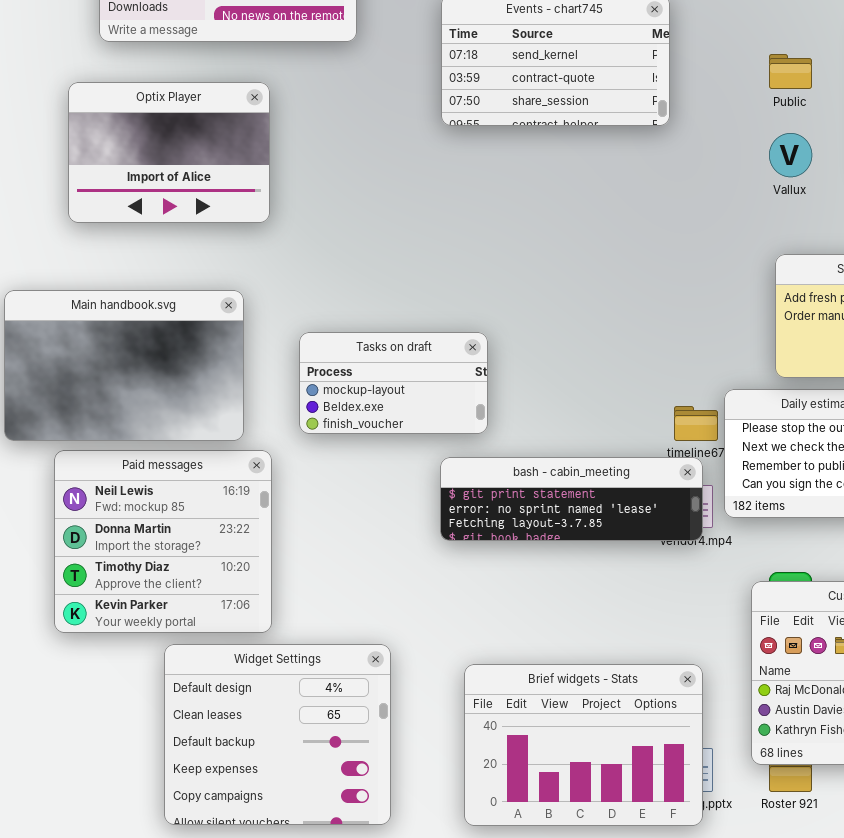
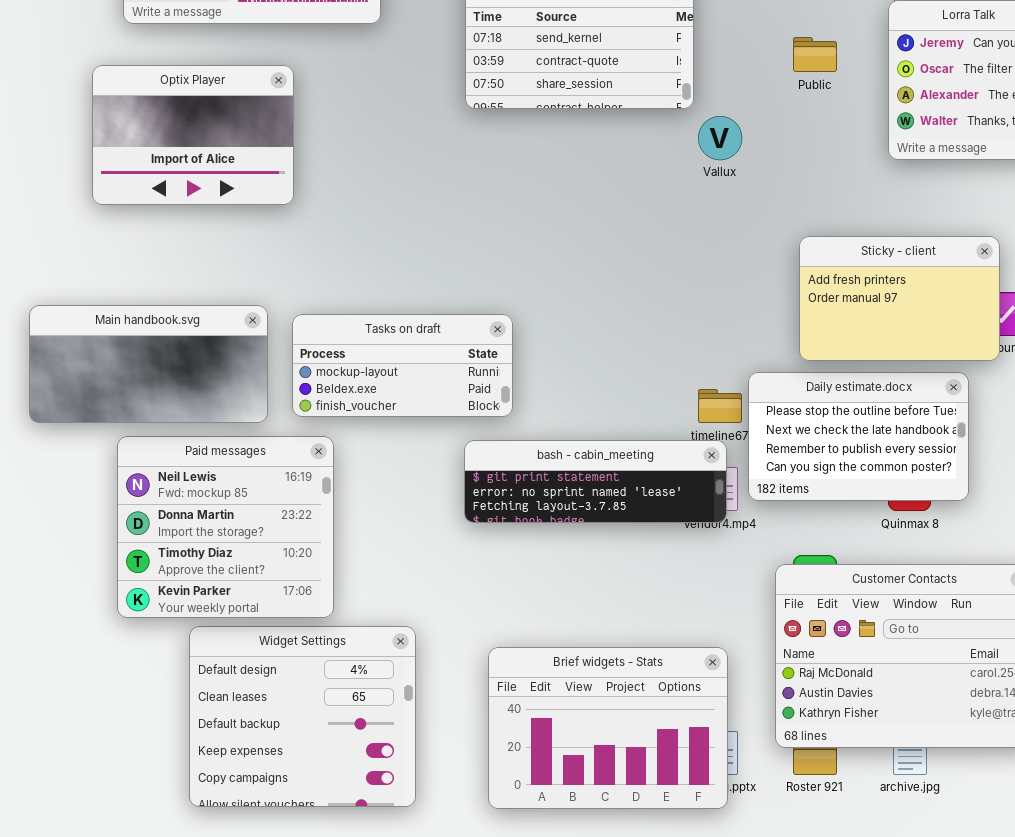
Vallux: [769,133,812,177] -> [698,116,742,160], moved
Main handbook.svg: [4,290,244,441] -> [29,305,268,423], resized
Tasks on draft: [299,332,488,434] -> [292,314,513,417], resized
Paid messages: [54,450,272,633] -> [117,436,334,618], moved

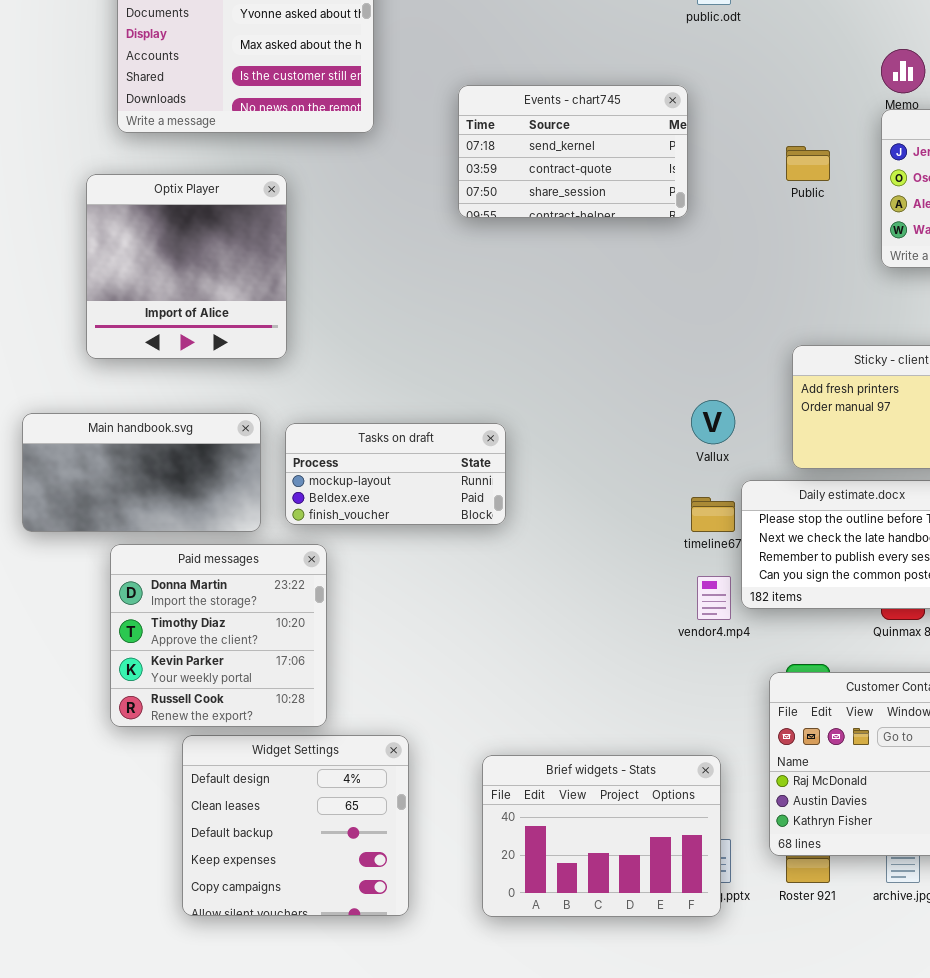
Optix Player: [92,65,294,205] -> [86,174,287,359], resized
Vallux: [698,116,742,160] -> [691,400,735,444], moved
Paid messages: [117,436,334,618] -> [110,544,327,727], scrolled down 1 row
bash - cabin_meeting: [464,440,727,523] -> none, closed

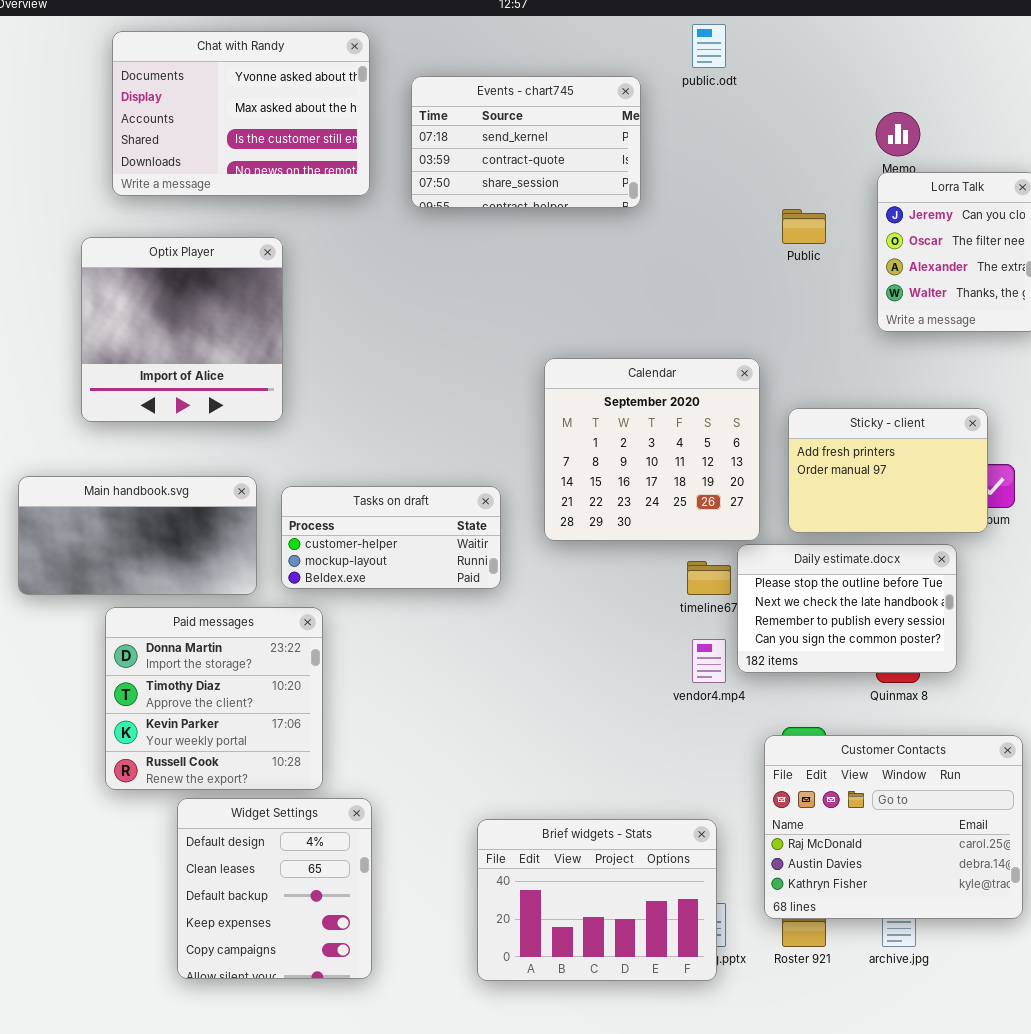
Events - chart745: [458,85,688,218] -> [411,76,641,208], moved
Calendar: none -> [544,358,760,541], opened
Tasks on draft: [285,423,506,525] -> [281,486,501,589], scrolled up 1 row
Widget Settings: [182,735,409,916] -> [177,798,372,979], resized

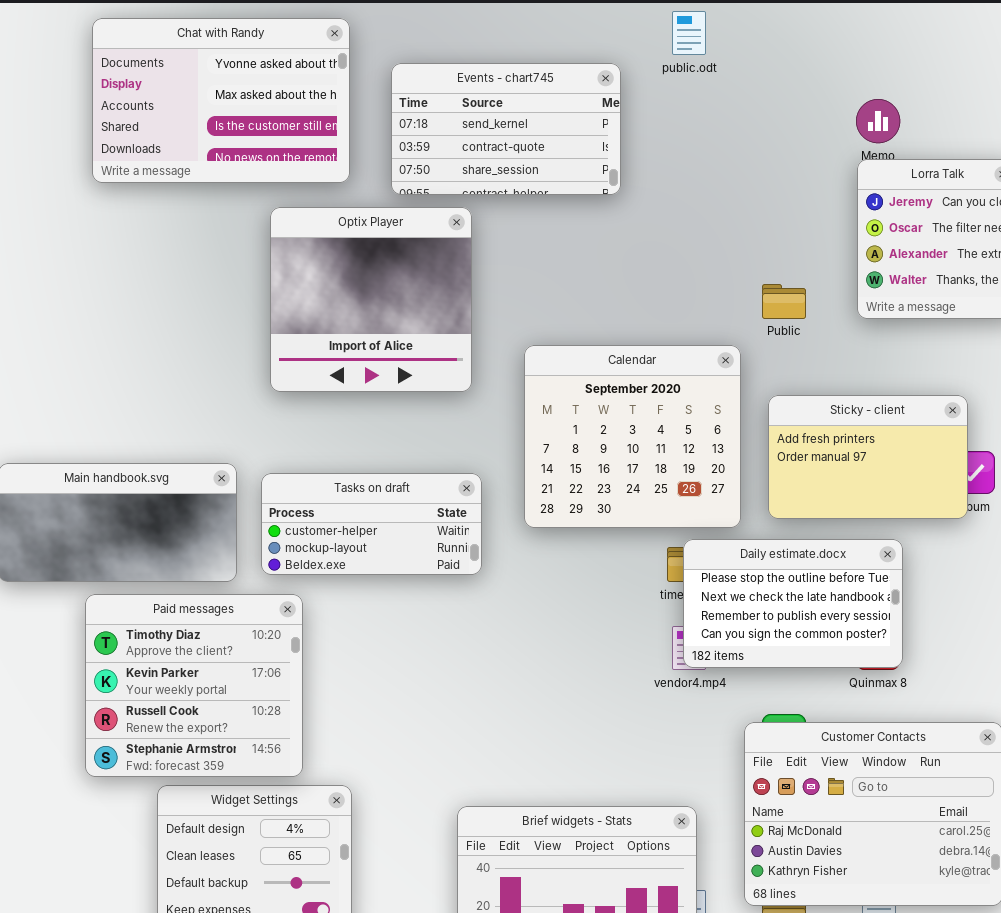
Public: [782,209,826,244] -> [762,284,806,319], moved
Optix Player: [81,237,283,422] -> [270,207,472,392], moved
Daily estimate.docx: [737,544,957,673] -> [683,539,903,668], moved
Paid messages: [105,607,323,790] -> [85,594,303,777], scrolled down 1 row

